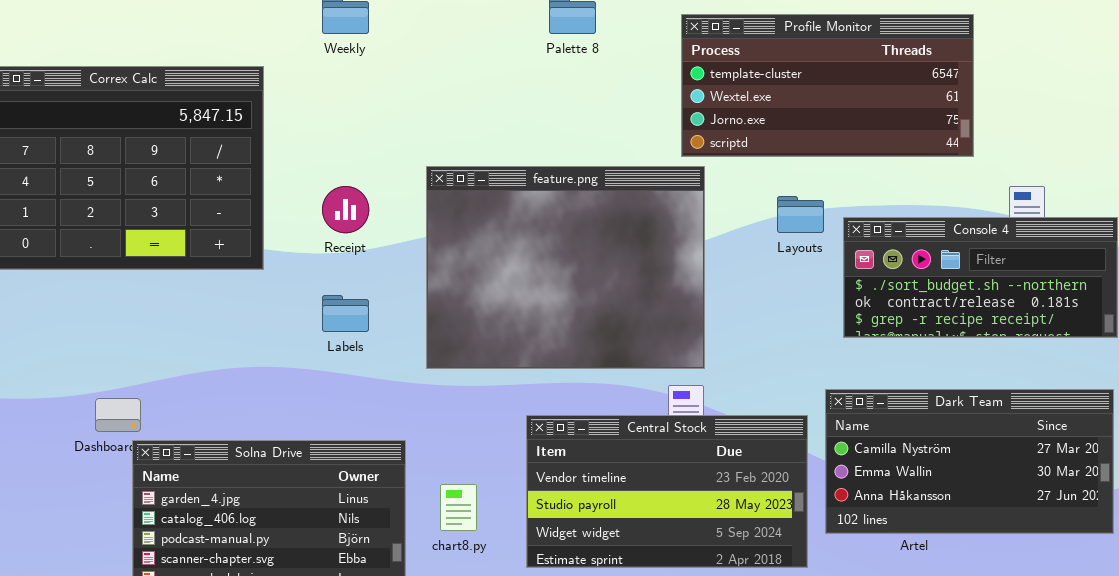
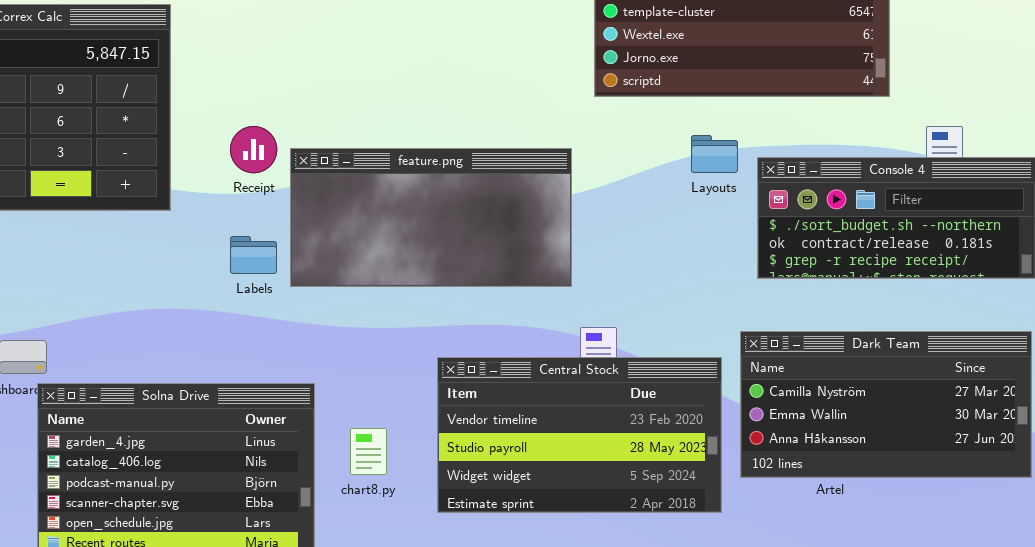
feature.png: [426,166,705,369] -> [290,148,572,287], moved, resized

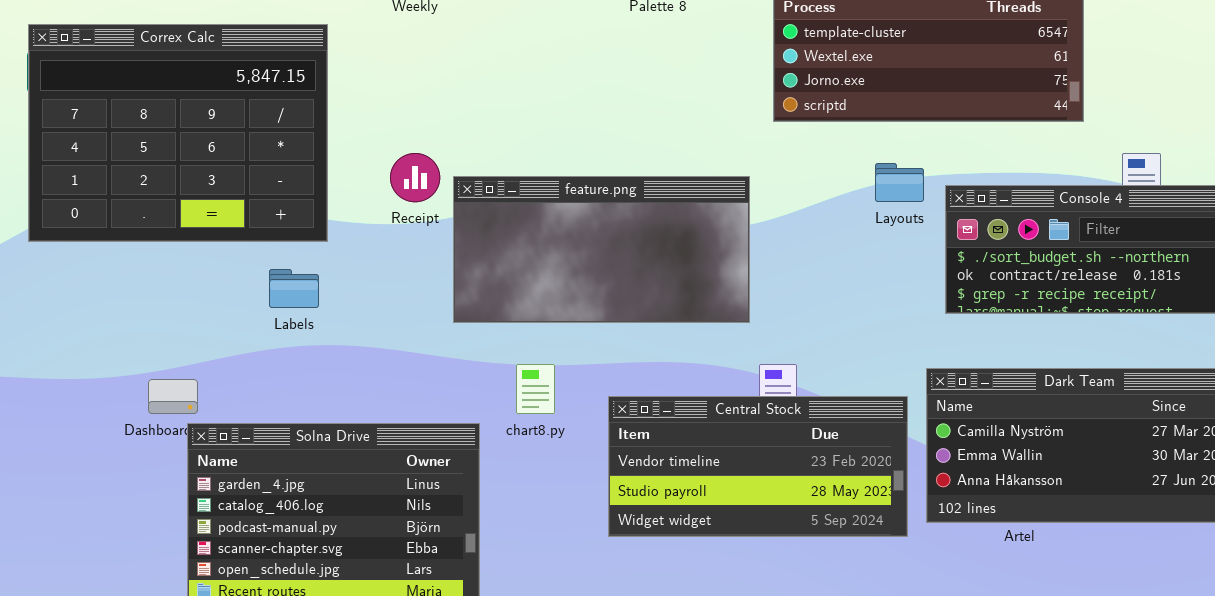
Labels: [230,236,277,274] -> [269,269,319,308], moved
Central Stock: [437,357,722,513] -> [608,396,908,537], resized
chart8.py: [350,428,387,475] -> [516,364,555,414], moved

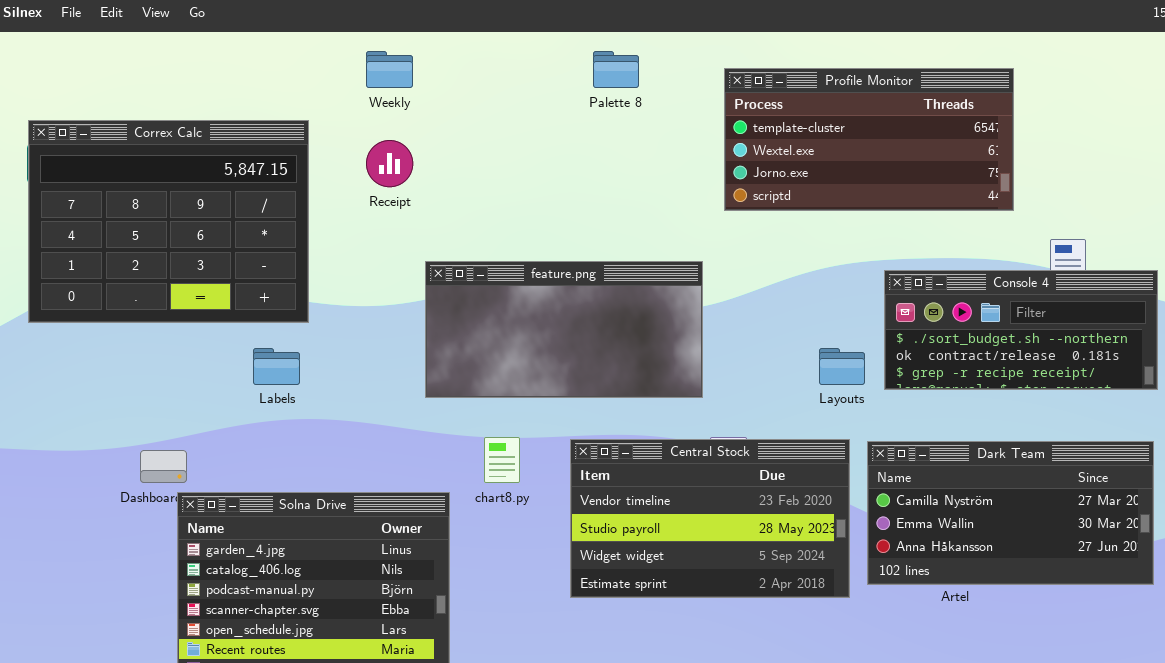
Receipt: [390,153,440,202] -> [366,140,413,187], moved
Layouts: [875,163,924,202] -> [819,348,865,385], moved
Central Stock: [608,396,908,537] -> [570,439,850,598], resized

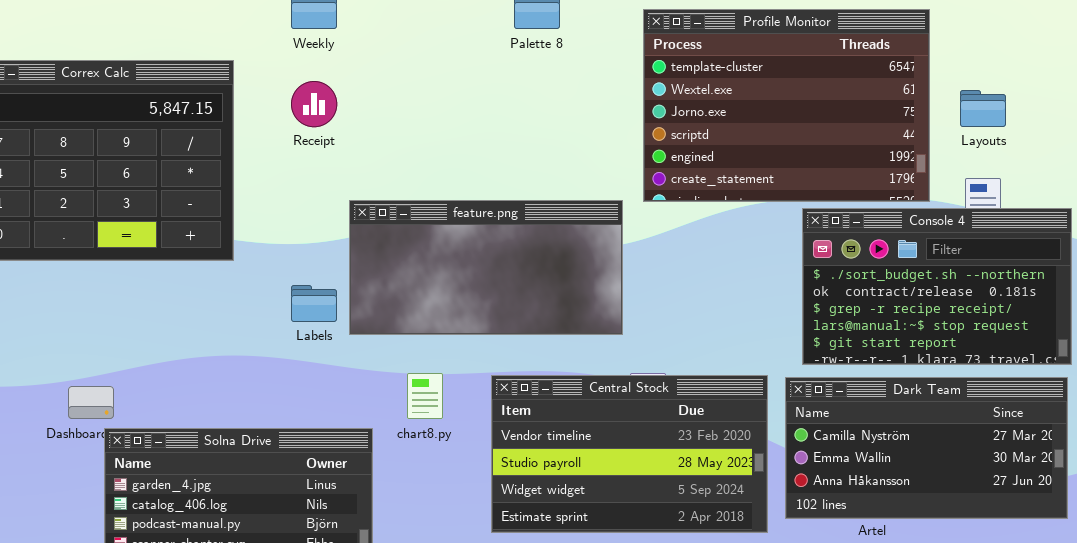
Profile Monitor: [724,68,1014,211] -> [643,9,930,202], resized
Console 4: [884,270,1158,390] -> [802,208,1072,365], resized
Labels: [253,348,300,385] -> [291,285,337,322], moved
Layouts: [819,348,865,385] -> [960,90,1006,127], moved

